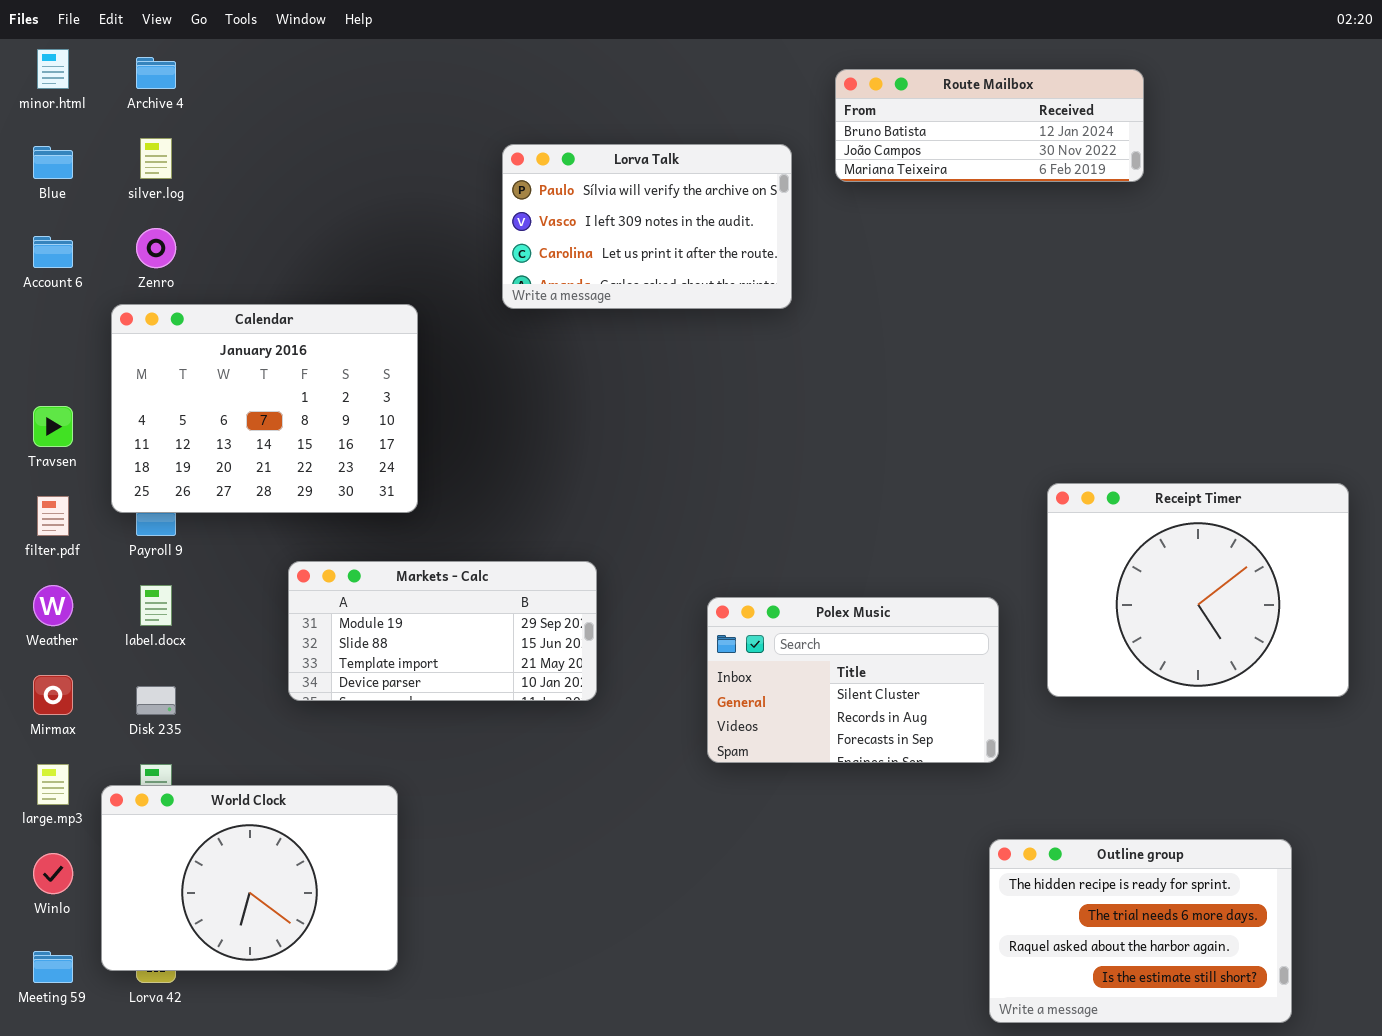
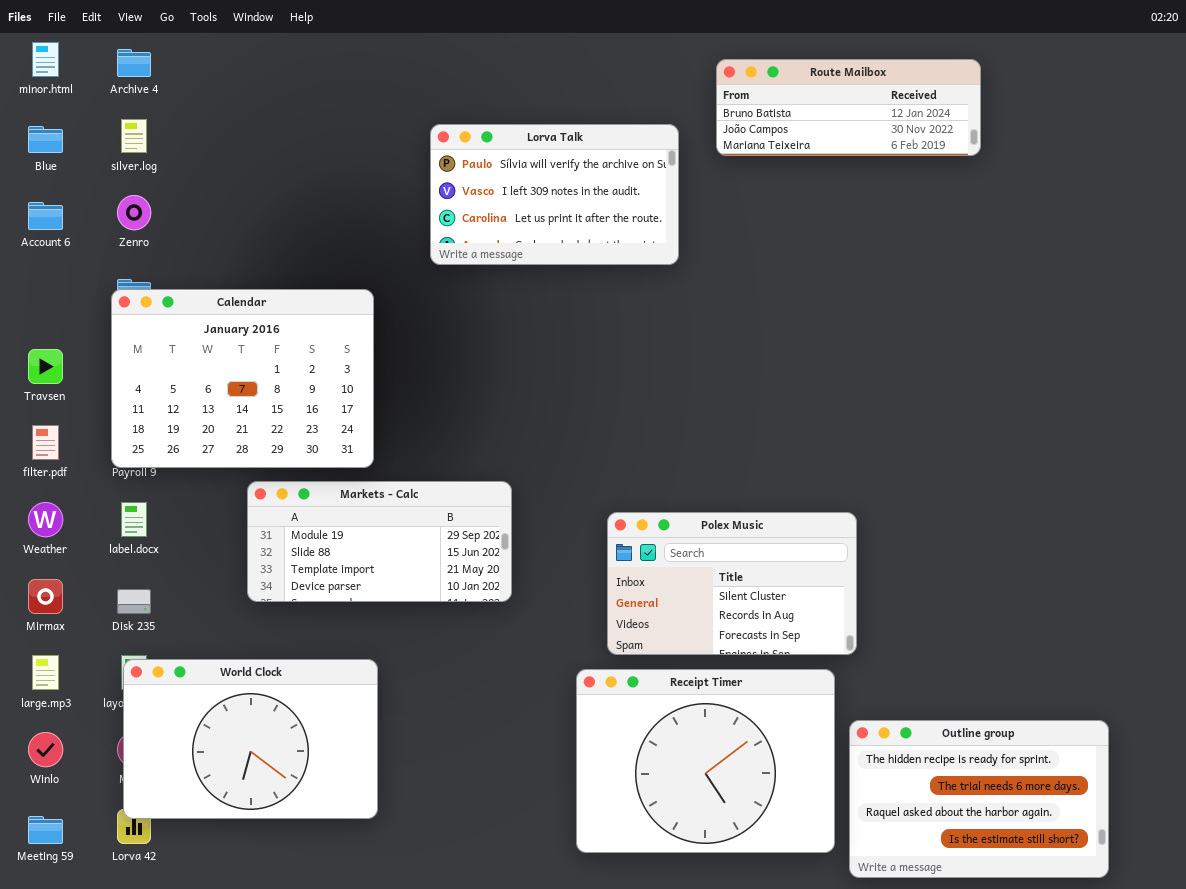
Calendar: [111,304,418,513] -> [111,289,374,468], moved
Receipt Timer: [1047,483,1349,697] -> [576,669,835,853], moved
World Clock: [101,785,398,971] -> [123,659,378,819], moved

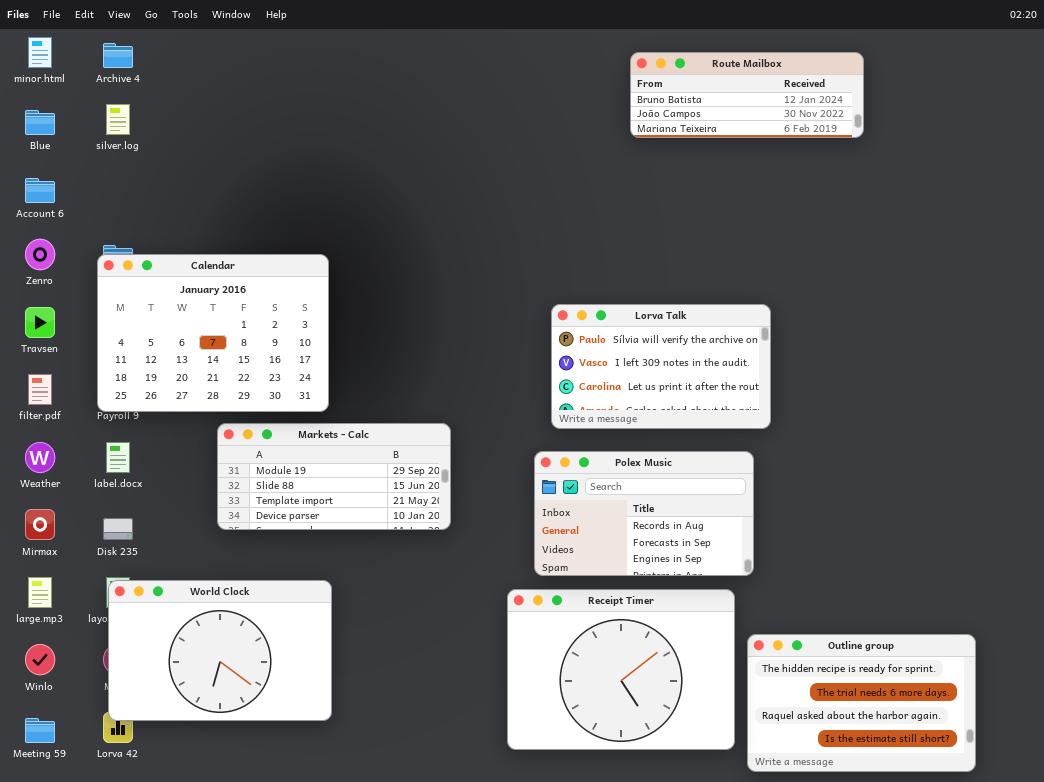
Lorva Talk: [430,124,679,265] -> [551,304,771,429], moved
Zenro: [117,195,151,230] -> [25,239,55,270], moved
Polex Music: [607,512,857,655] -> [534,451,754,576], scrolled down 1 row

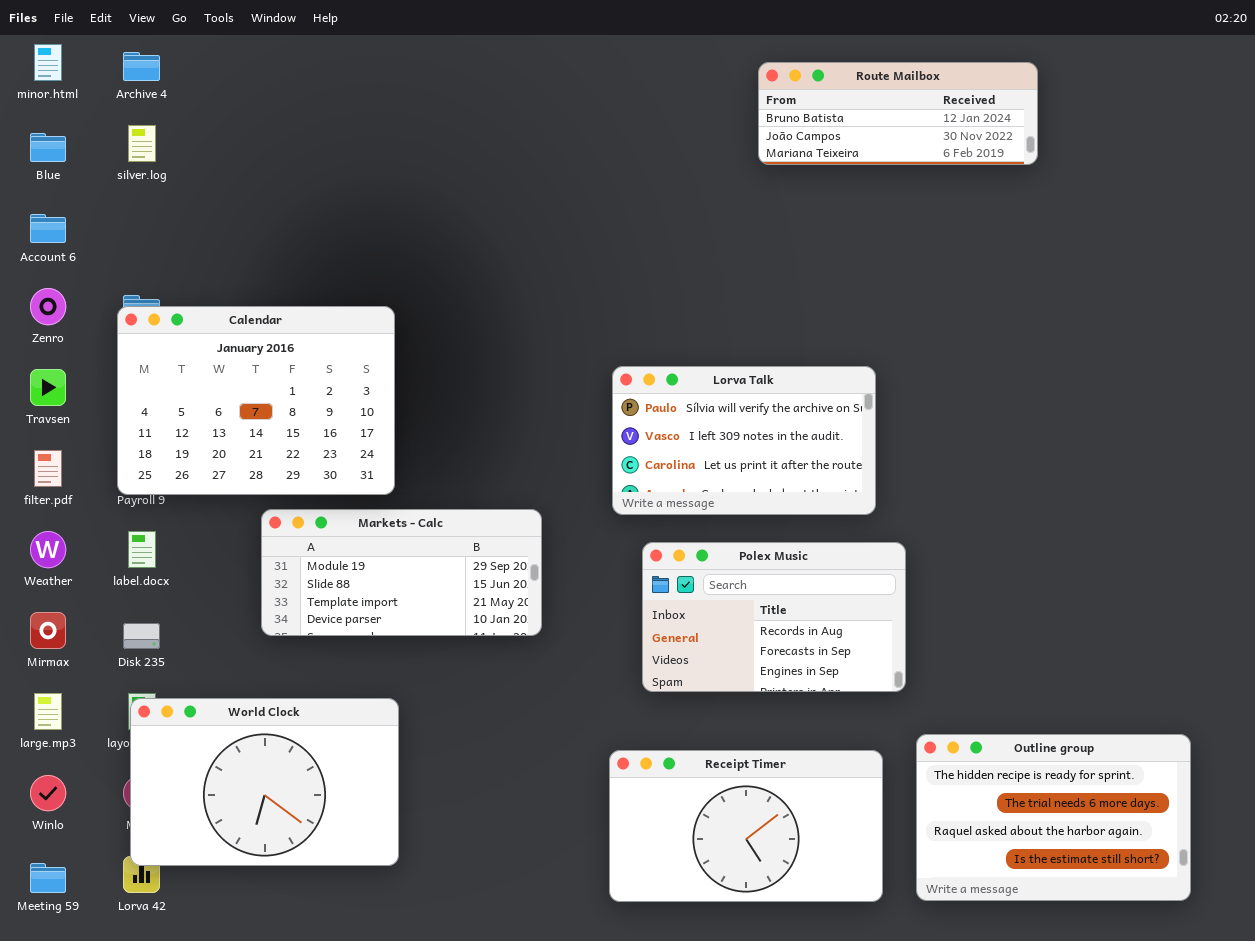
Lorva Talk: [551,304,771,429] -> [612,366,876,515], moved
Receipt Timer: [507,589,735,750] -> [609,750,883,902], resized
Outline group: [747,634,976,772] -> [916,734,1191,901], moved

